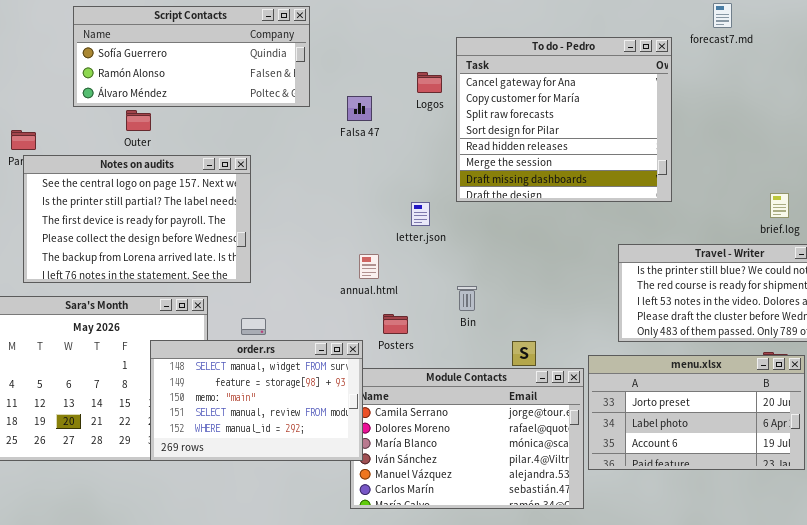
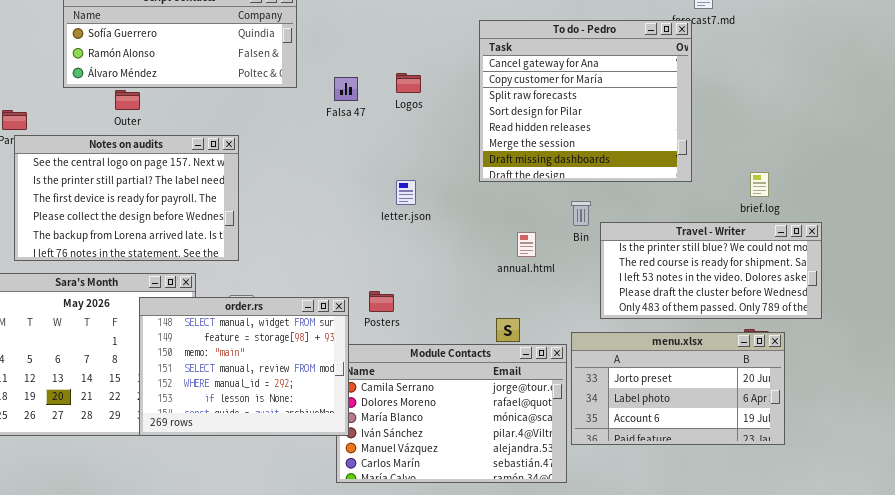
To do - Pedro: [456,37,672,202] -> [479,20,692,182], moved
Logos: [417,72,442,93] -> [396,73,421,93], moved
annual.html: [359,254,379,279] -> [517,232,536,257], moved
Bin: [457,286,477,311] -> [571,201,591,226], moved
order.rs: [150,340,363,461] -> [139,297,349,436], resized

